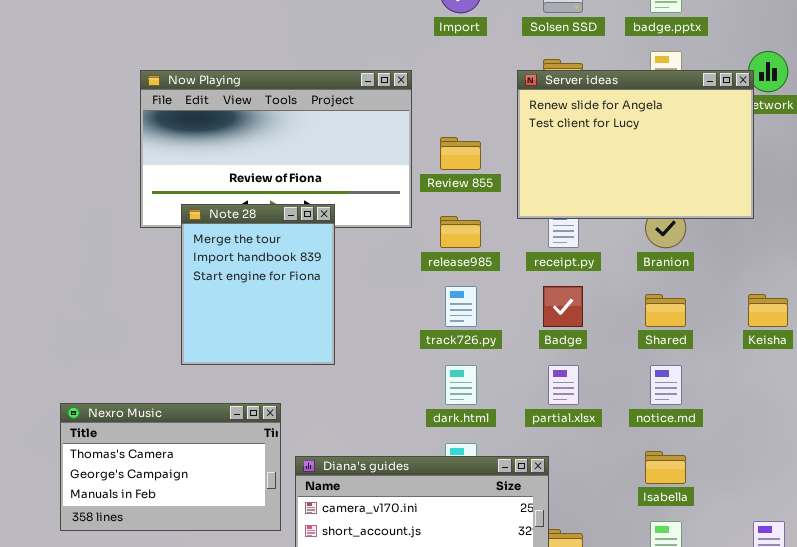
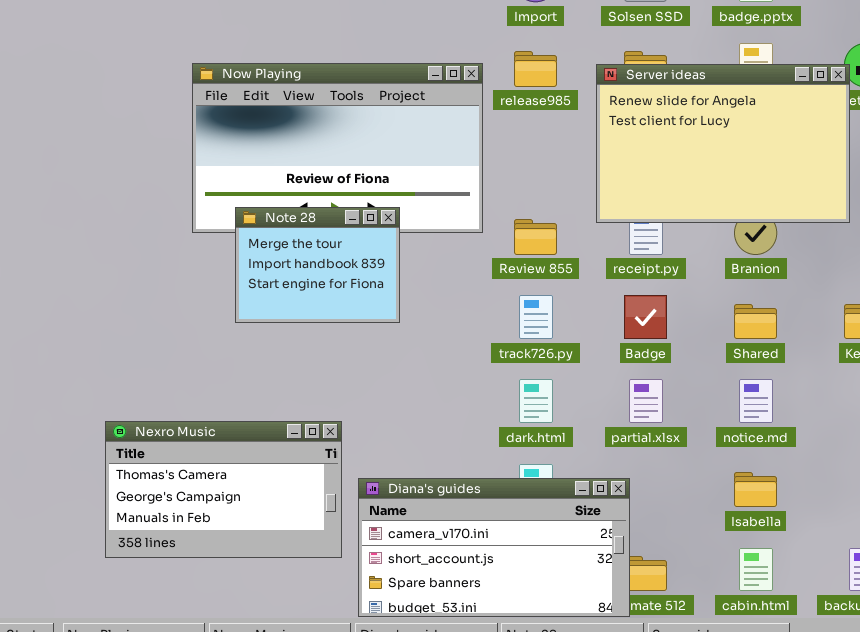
Review 855: [440,137,481,170] -> [514,219,557,255], moved
Note 28: [181,204,335,365] -> [235,207,400,323], resized
release985: [440,216,481,248] -> [514,51,557,87], moved

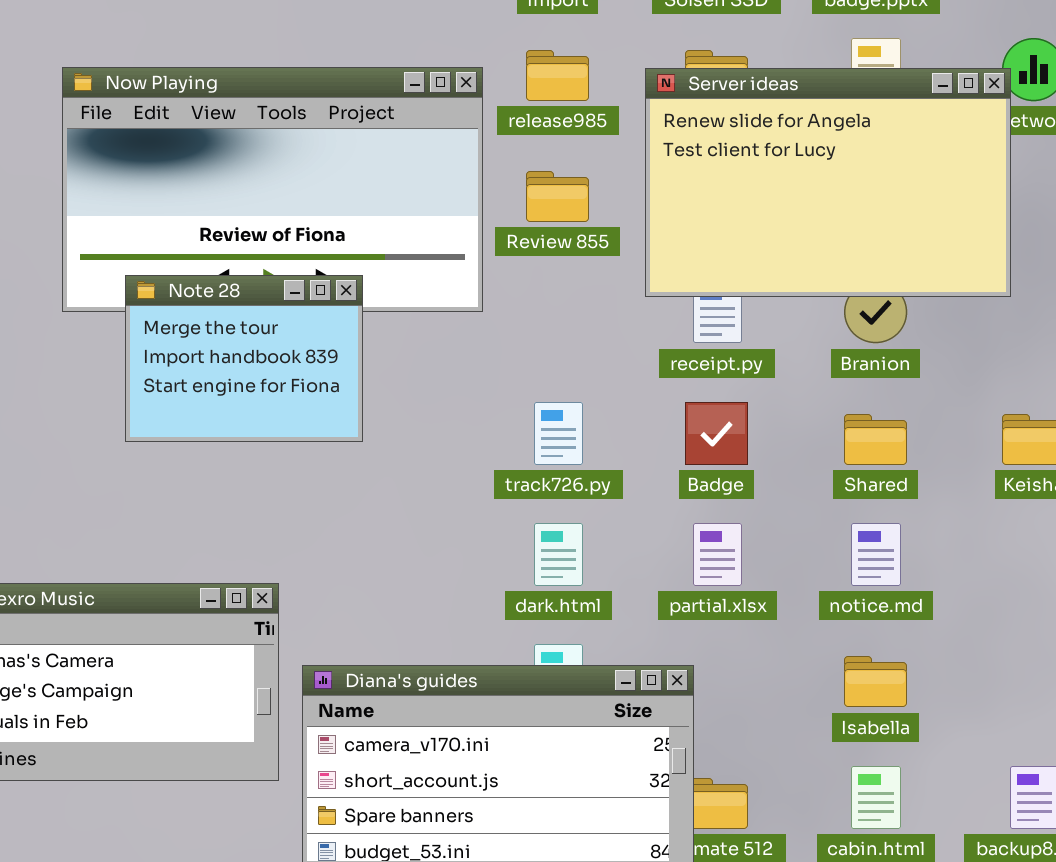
Review 855: [514,219,557,255] -> [526,171,589,222], moved

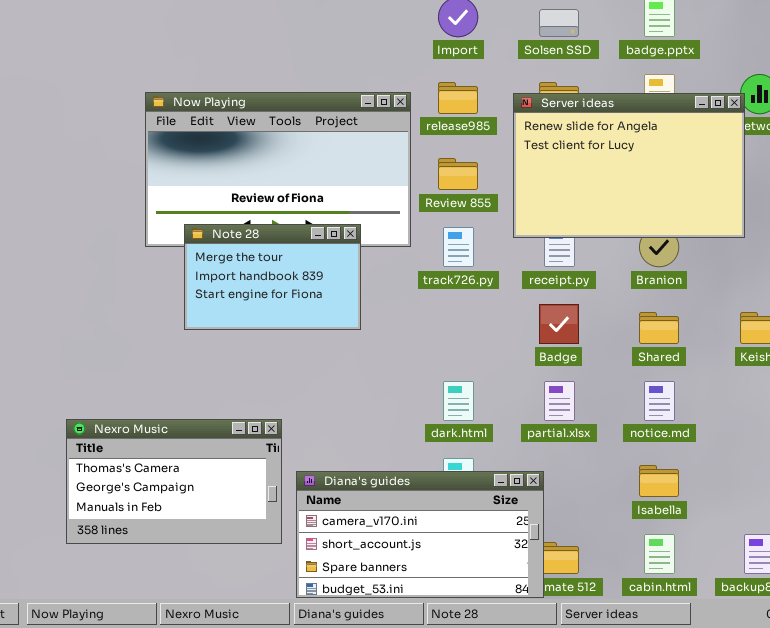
Note 28: [125,275,363,442] -> [184,224,361,330], resized
track726.py: [534,402,583,465] -> [443,227,474,267], moved

